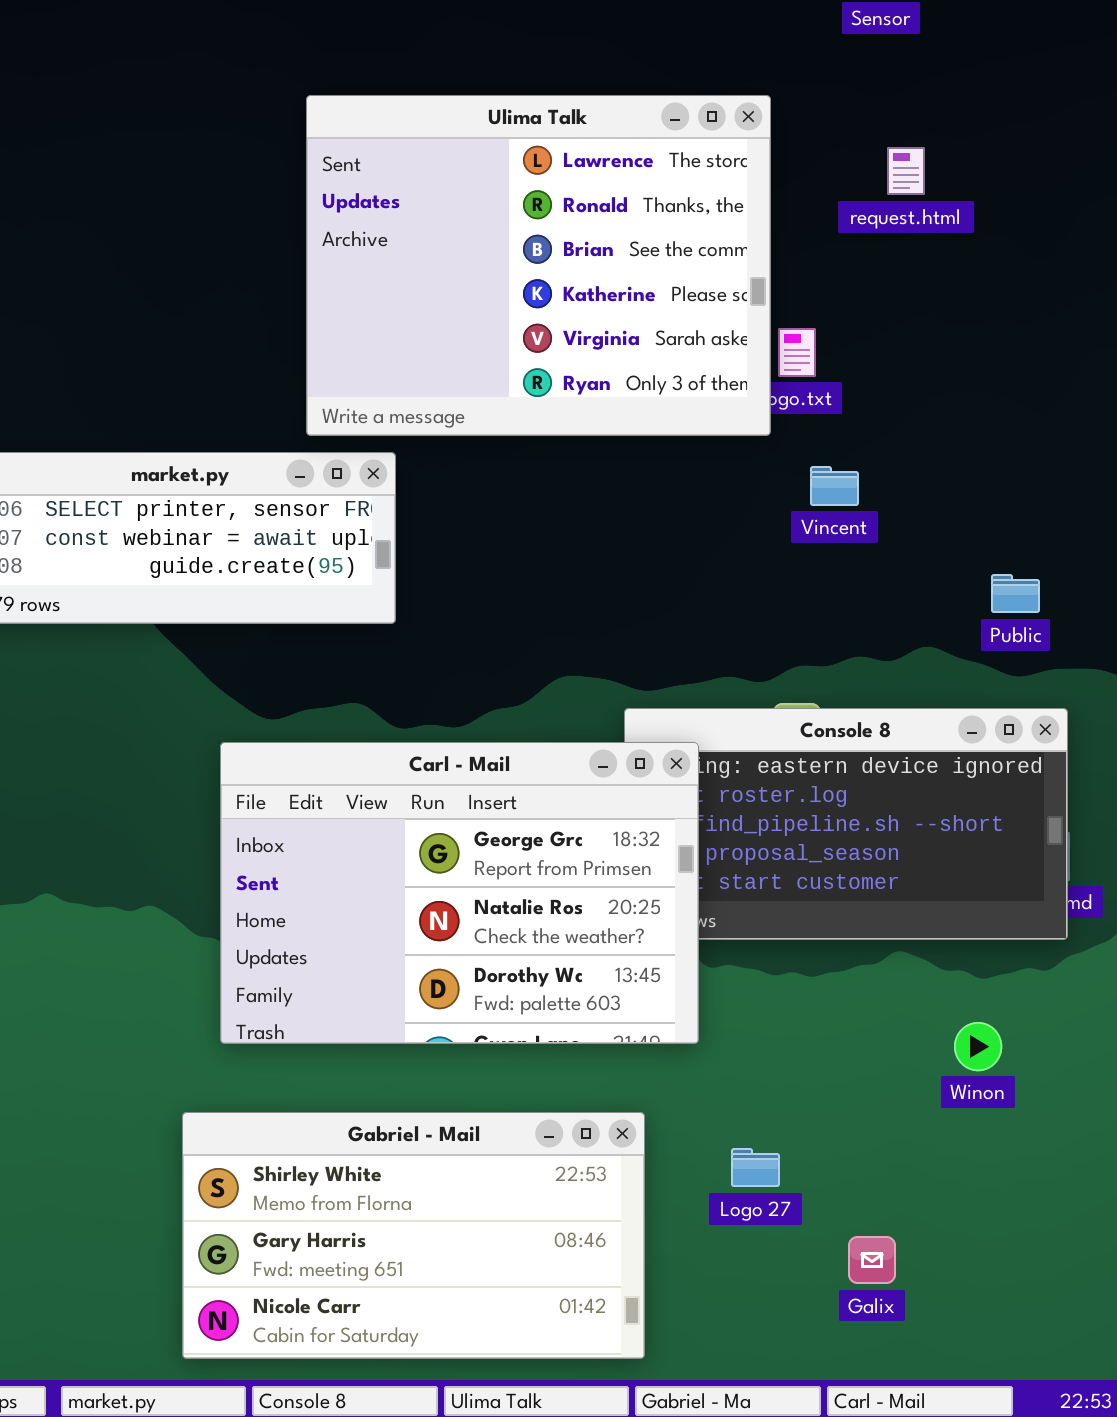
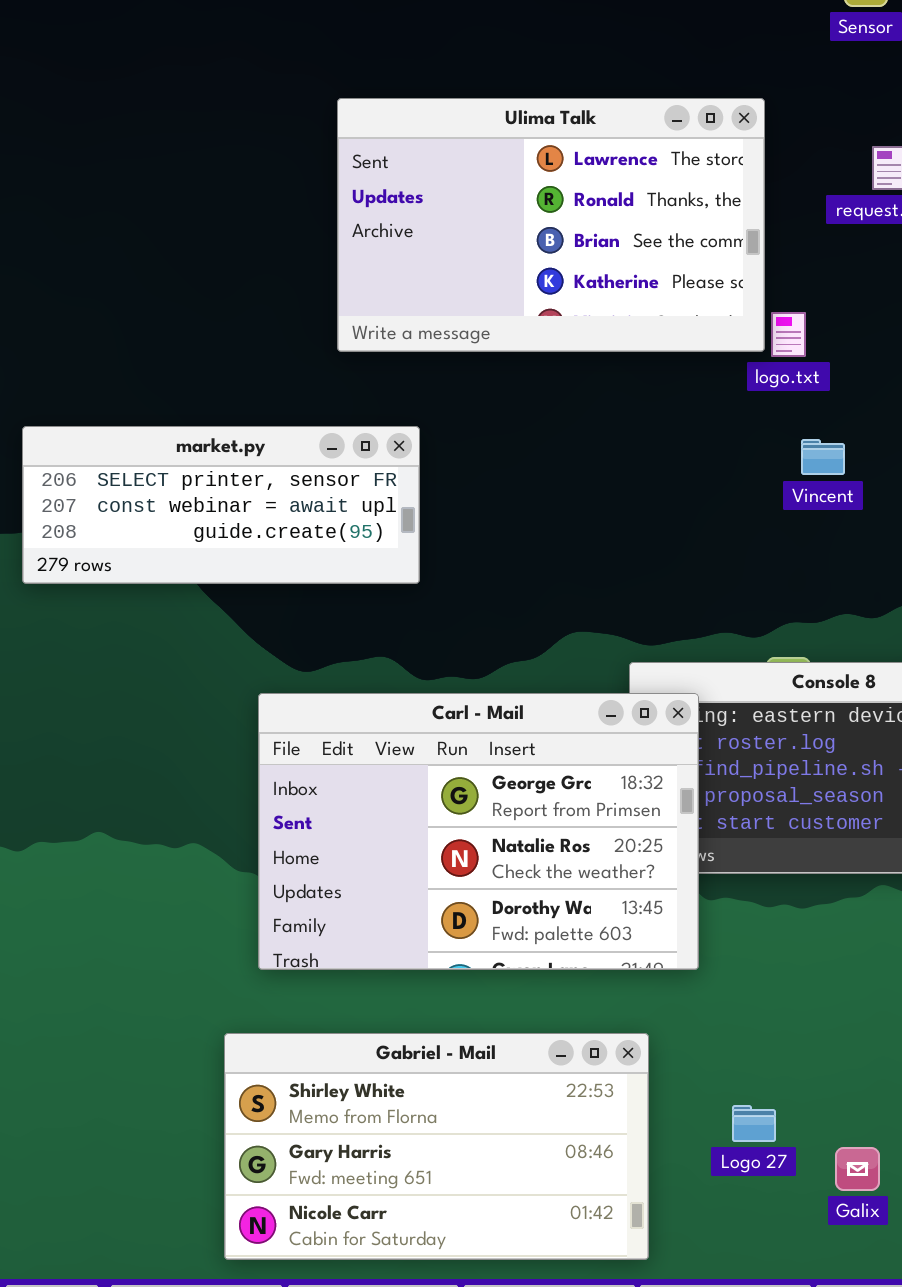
Ulima Talk: [306,95,771,436] -> [337,98,765,352], resized
Logo 27: [731,1148,780,1187] -> [732,1105,776,1142], moved

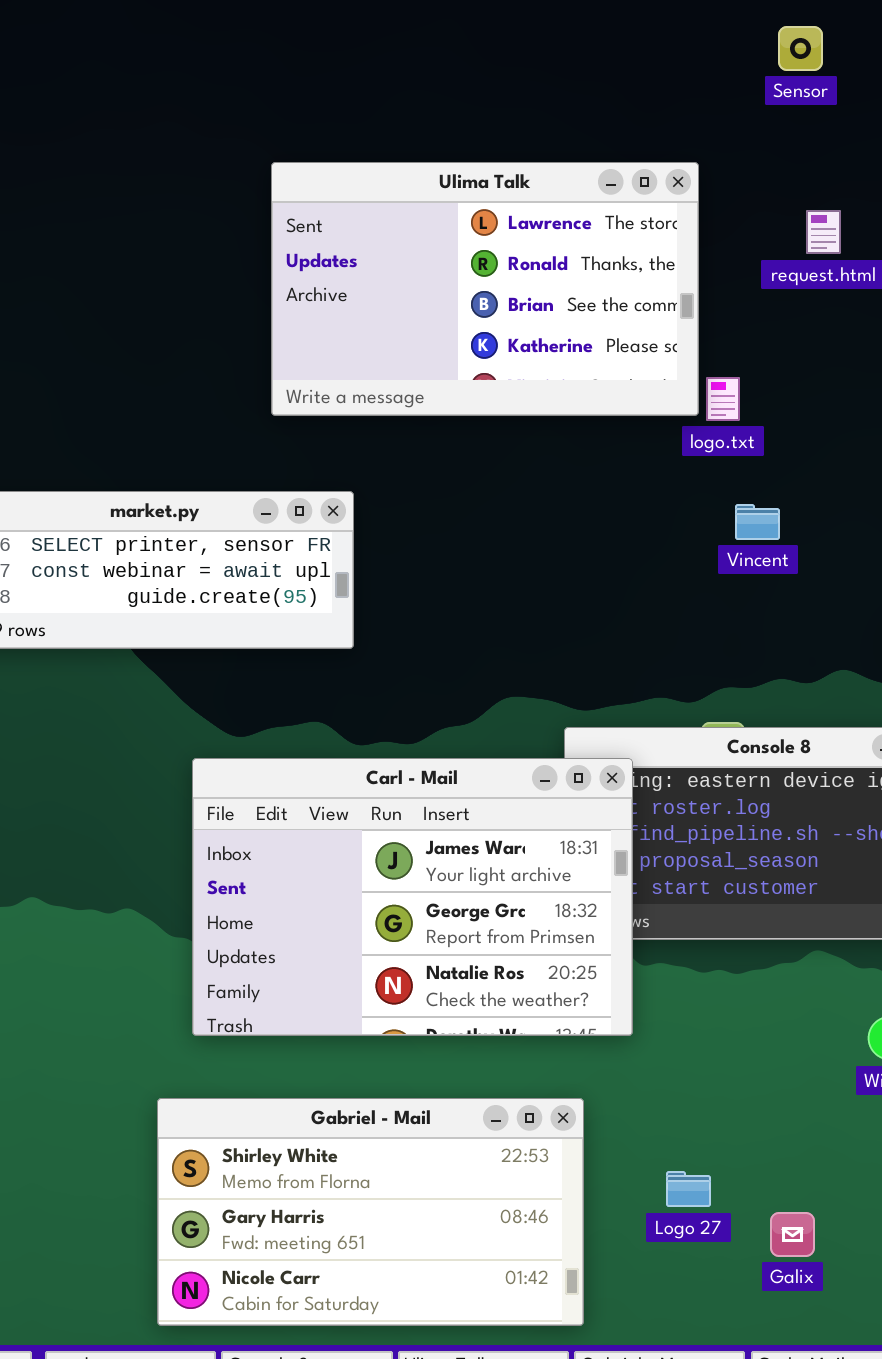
Carl - Mail: [258,693,699,970] -> [192,758,633,1036], scrolled up 1 row

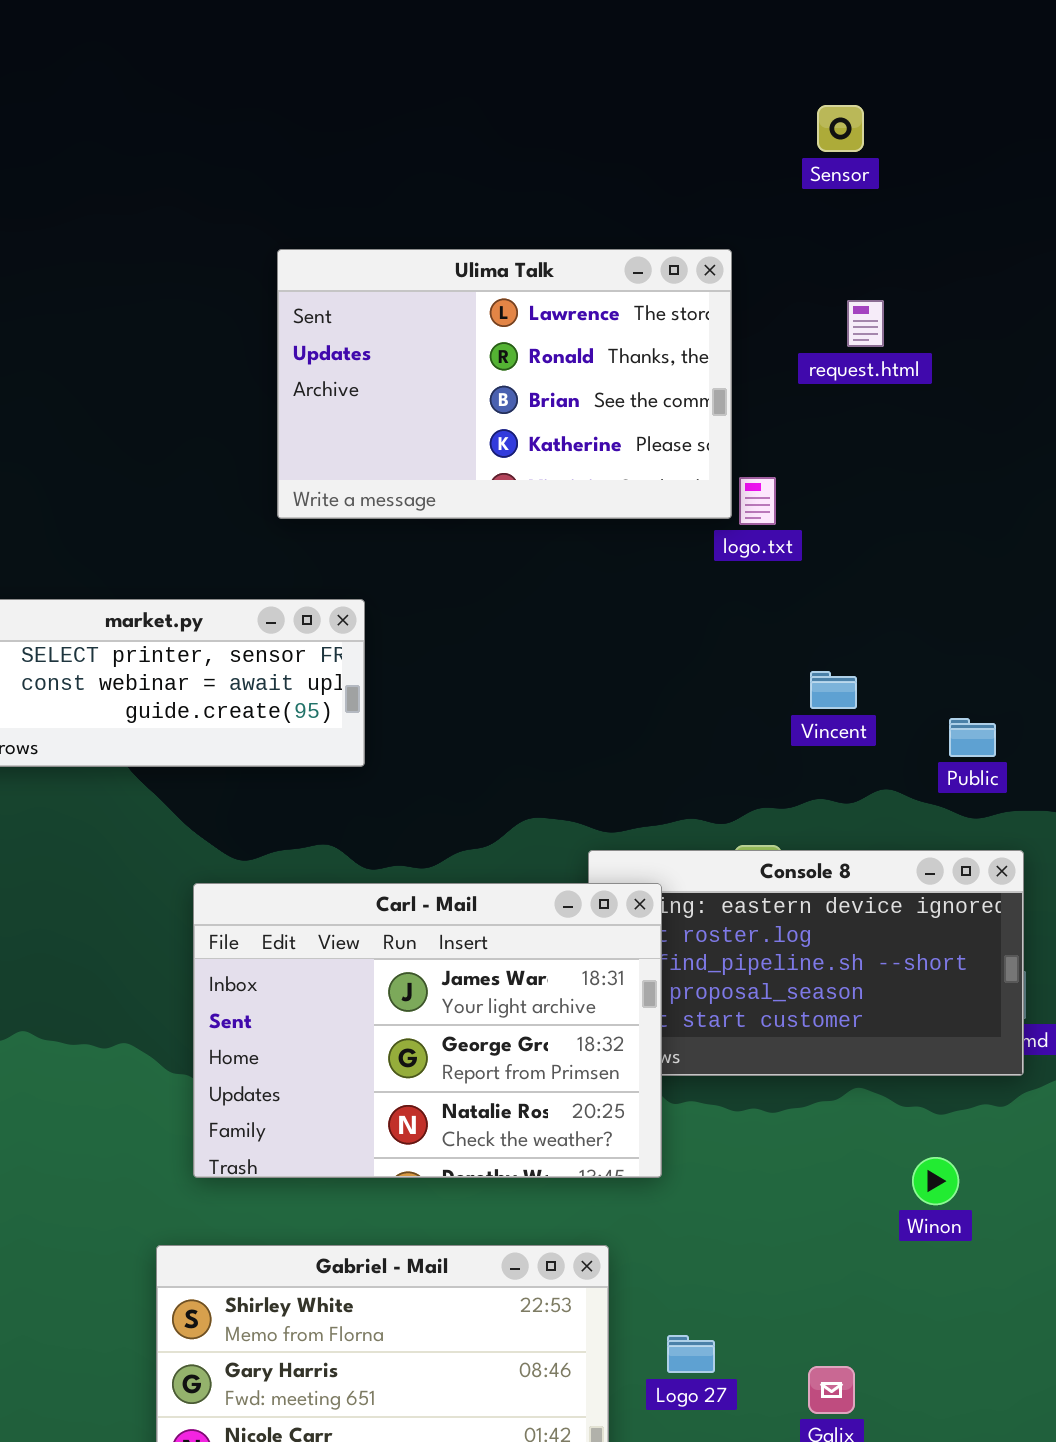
Vincent: [735,504,780,540] -> [810,671,857,709], moved
Logo 27: [666,1171,711,1207] -> [667,1335,715,1373], moved

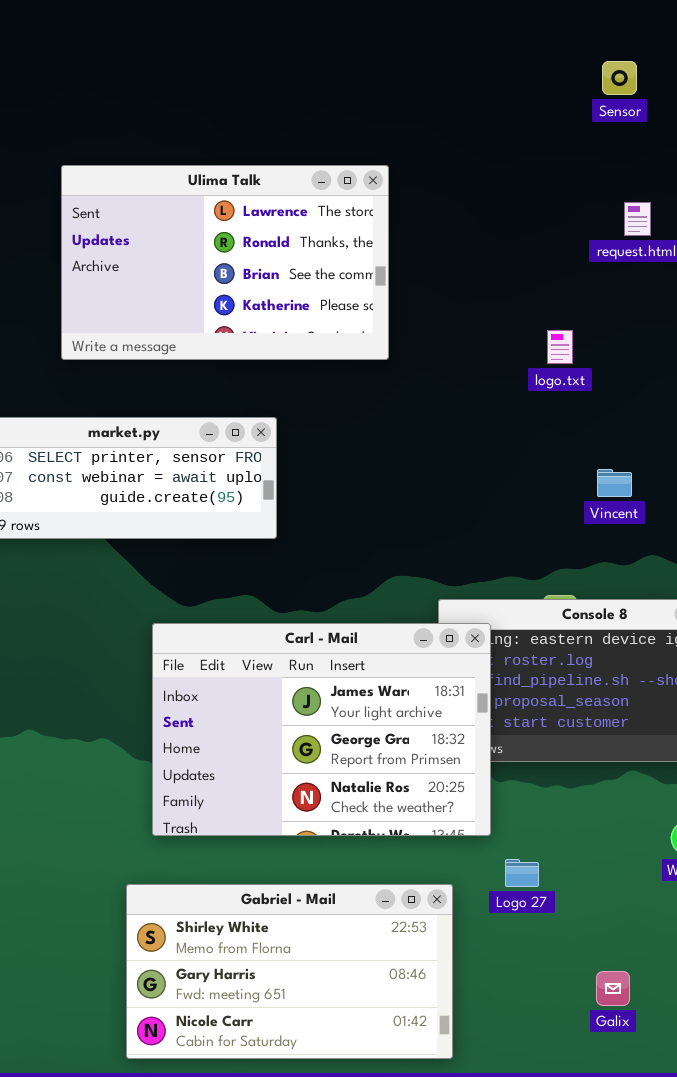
Ulima Talk: [277,249,732,519] -> [61,165,389,360], moved
Logo 27: [667,1335,715,1373] -> [505,859,539,887], moved

